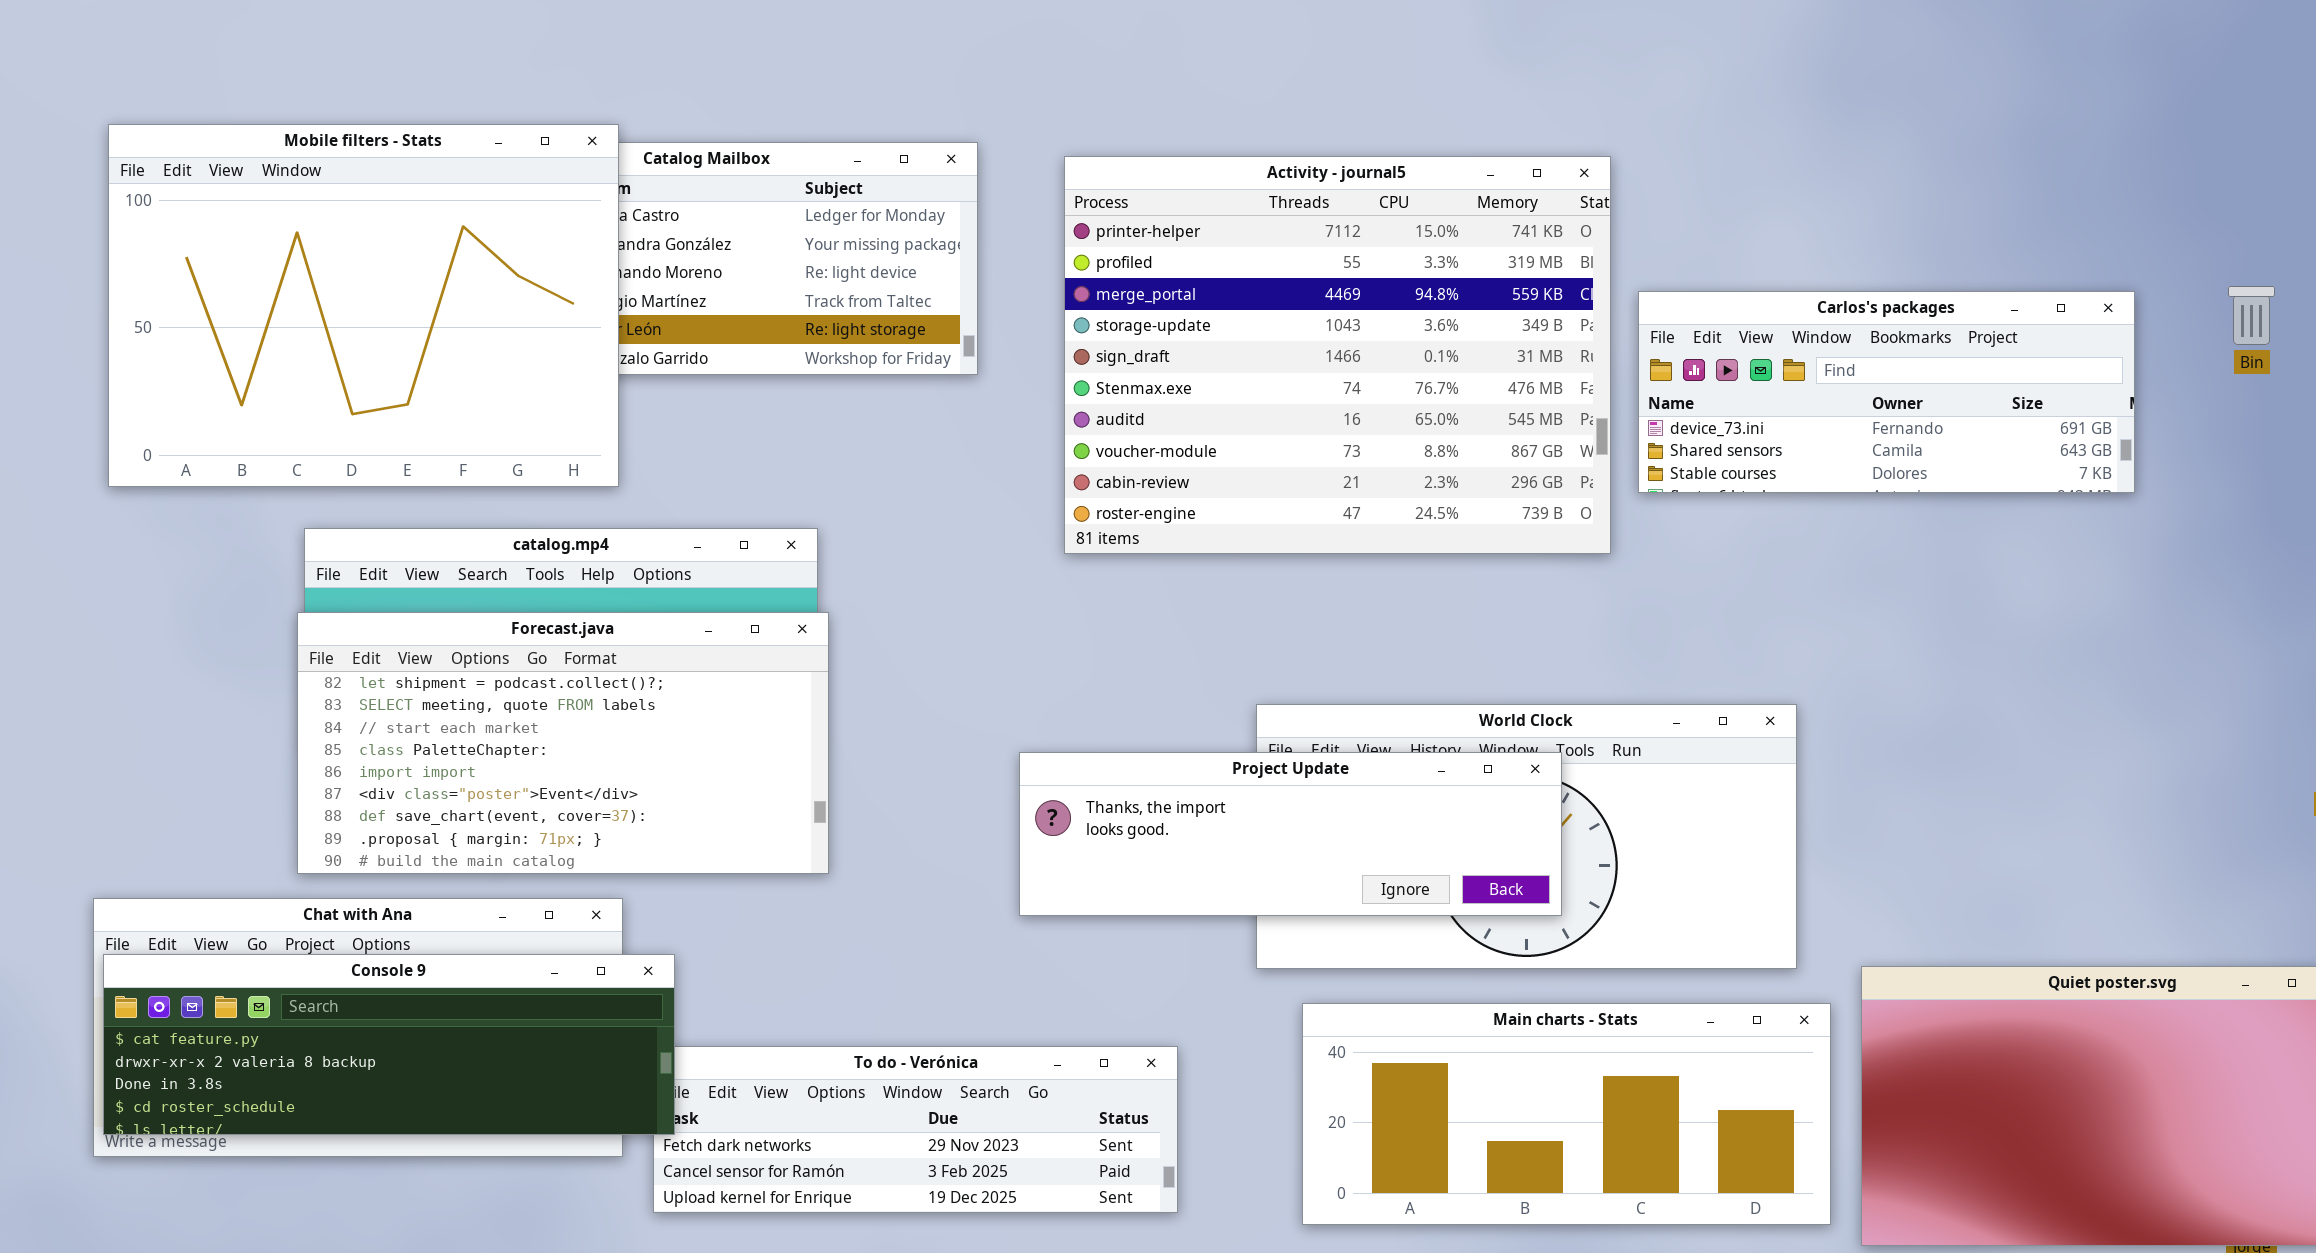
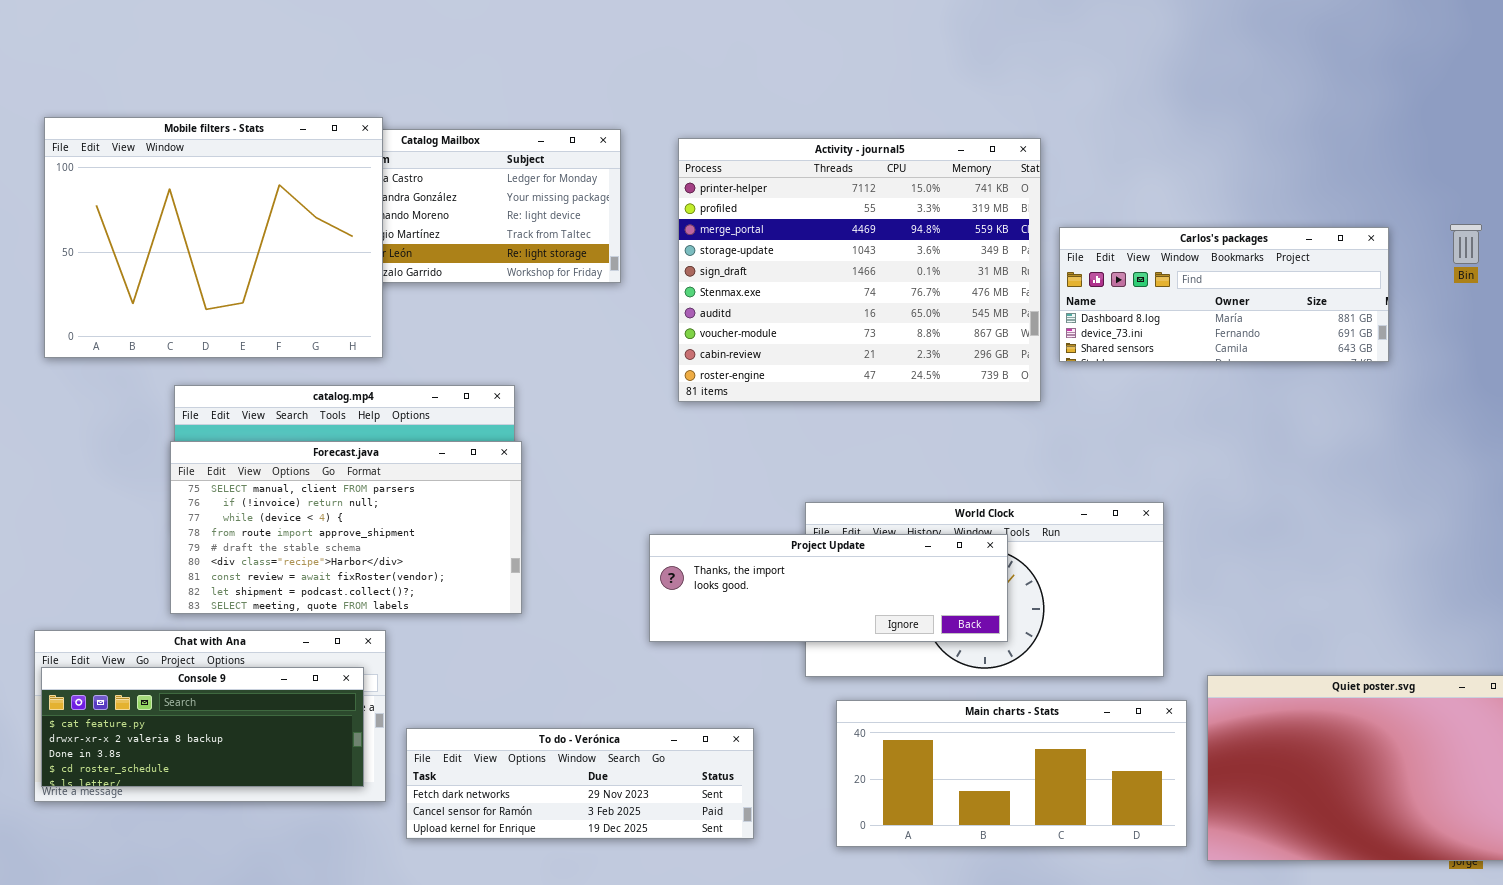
Carlos's packages: [1638,291,2135,493] -> [1059,227,1389,362], scrolled up 1 row
Forecast.java: [297,612,829,874] -> [170,441,522,614], scrolled up 7 rows
Console 9: [103,954,675,1135] -> [41,667,364,787], resized

